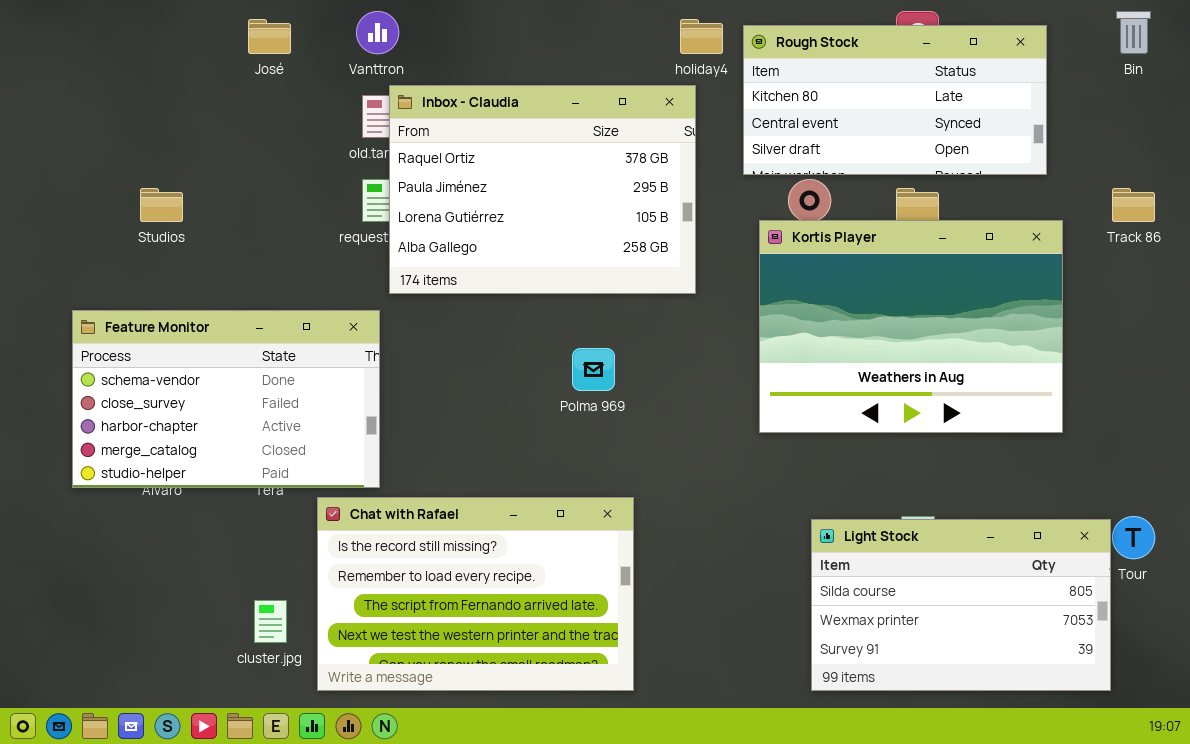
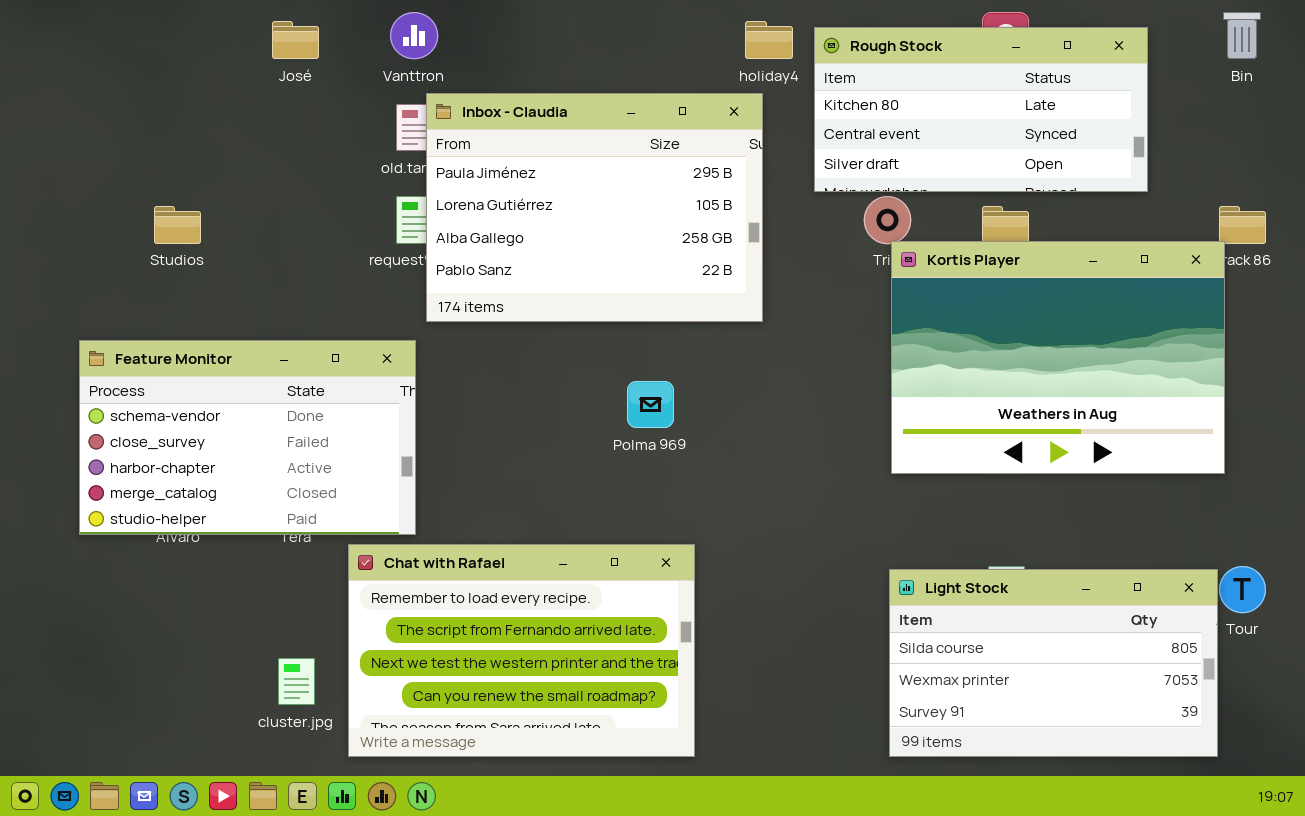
Inbox - Claudia: [389,85,696,294] -> [426,93,763,322], scrolled down 1 row
Kortis Player: [759,220,1063,433] -> [891,241,1225,474], moved
Chat with Rafael: [317,497,634,691] -> [348,544,695,757], scrolled down 1 row

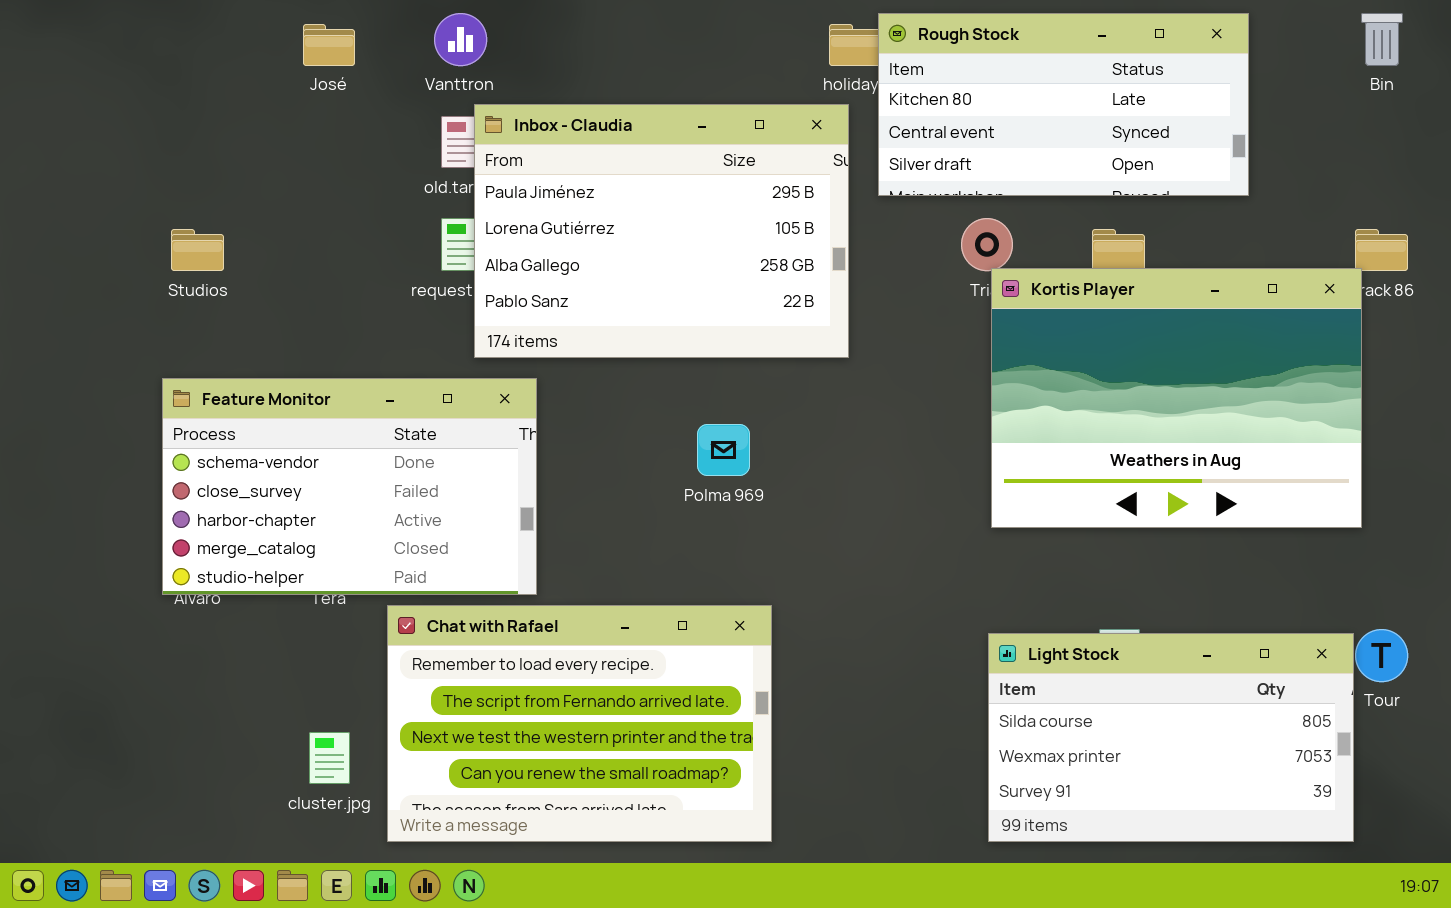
Rough Stock: [814,27,1148,192] -> [878,13,1249,196], moved
Feature Monitor: [79,340,416,535] -> [162,378,537,595], moved

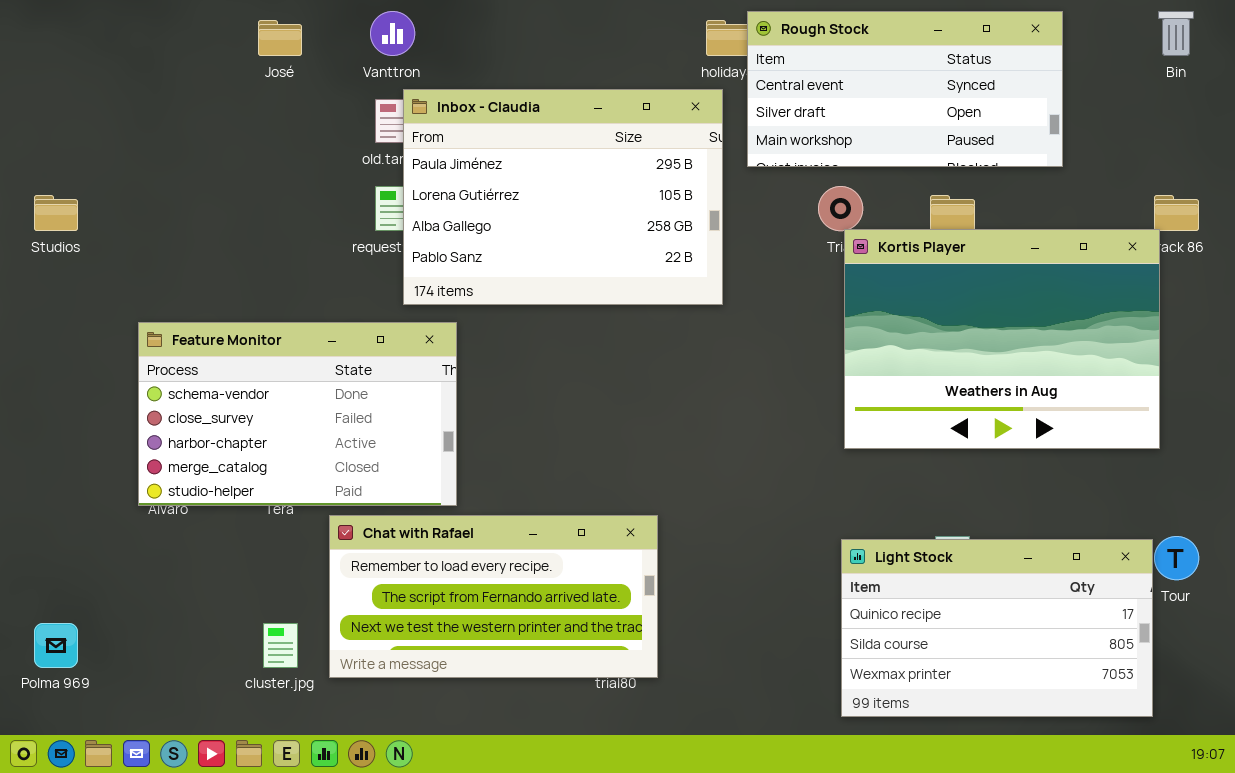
Rough Stock: [878,13,1249,196] -> [747,11,1063,167], scrolled down 1 row
Studios: [171,229,224,271] -> [34,195,78,231], moved
Polma 969: [697,424,750,476] -> [34,623,78,668], moved
Chat with Rafael: [387,605,772,842] -> [329,515,658,678], resized
Light Stock: [988,633,1354,842] -> [841,539,1153,717], scrolled up 1 row

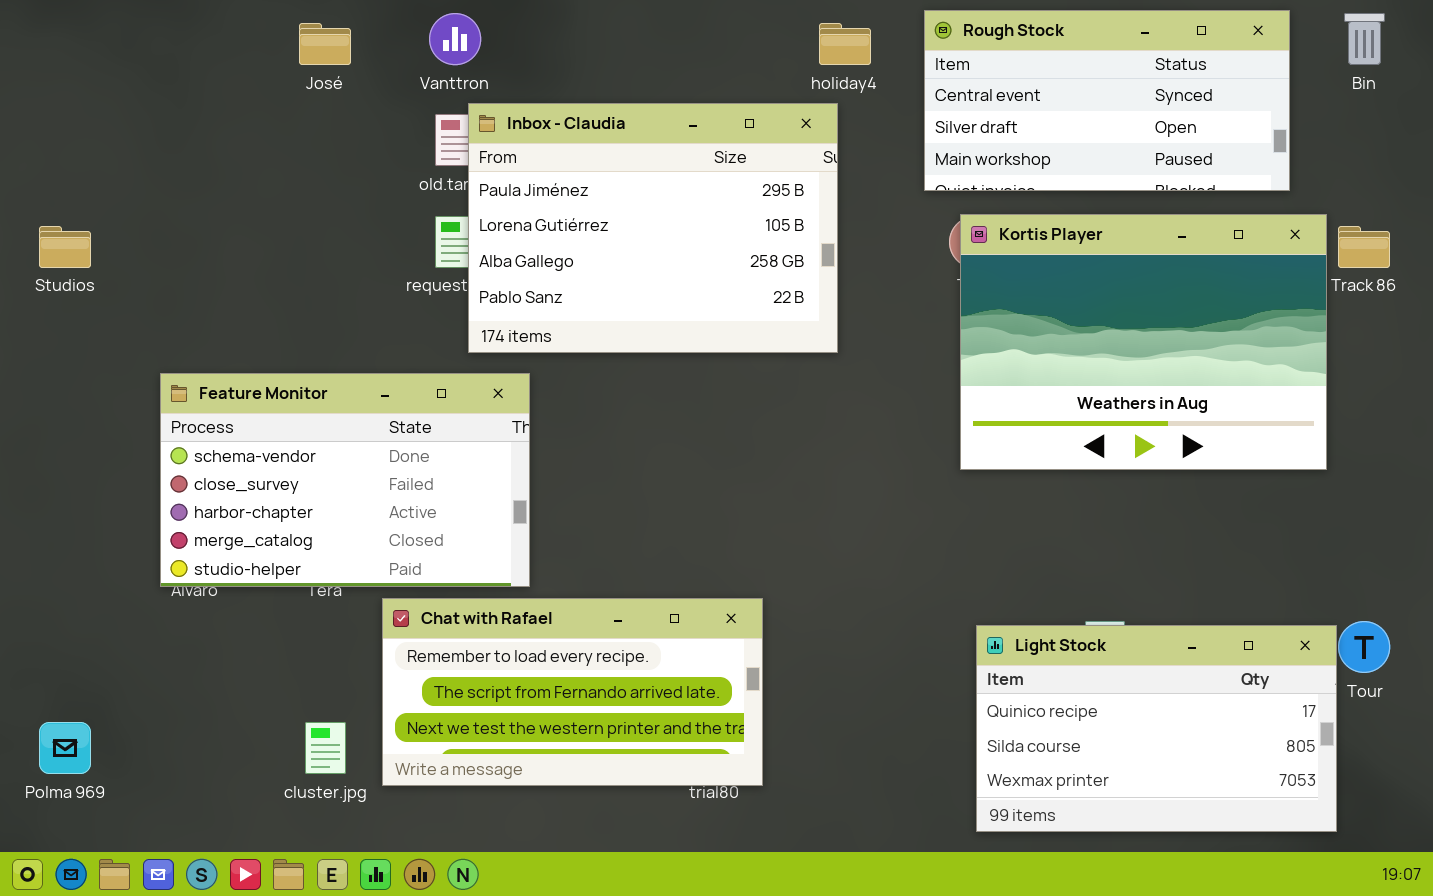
Rough Stock: [747,11,1063,167] -> [924,10,1290,191], moved
Kortis Player: [844,229,1160,449] -> [960,214,1327,470], moved

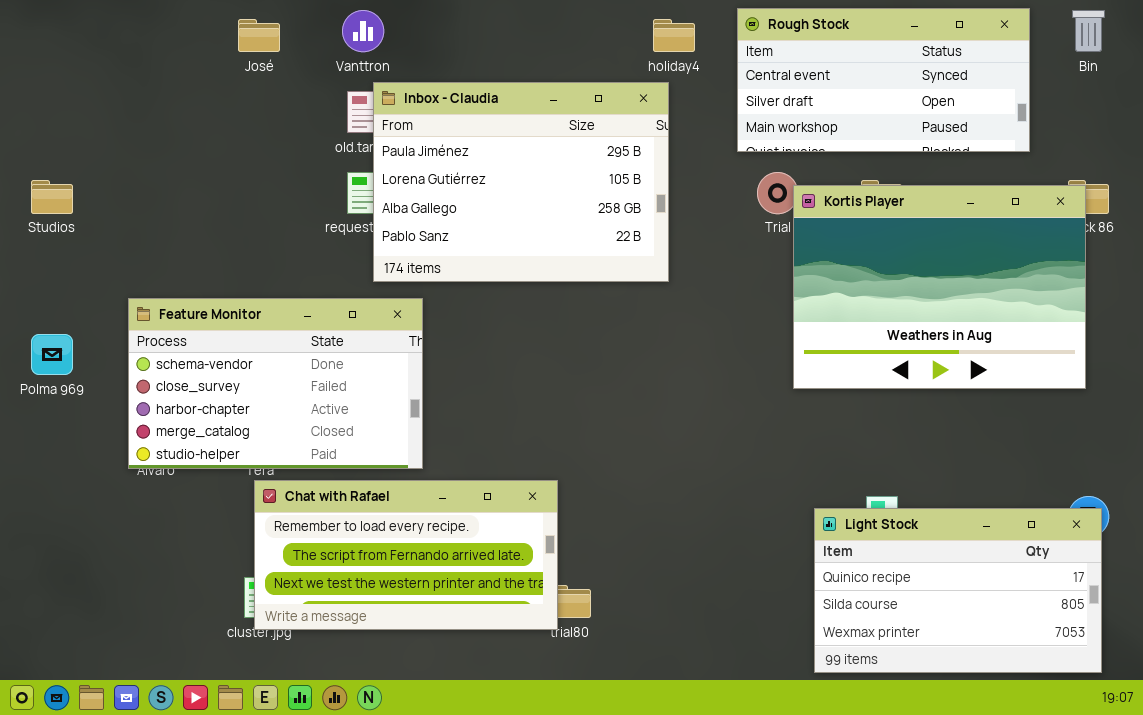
Kortis Player: [960,214,1327,470] -> [793,185,1086,389], moved
Chat with Rafael: [382,598,763,786] -> [254,480,558,630], moved
Light Stock: [976,625,1337,832] -> [814,508,1102,673], moved
Polma 969: [39,722,91,774] -> [31,334,73,375], moved

